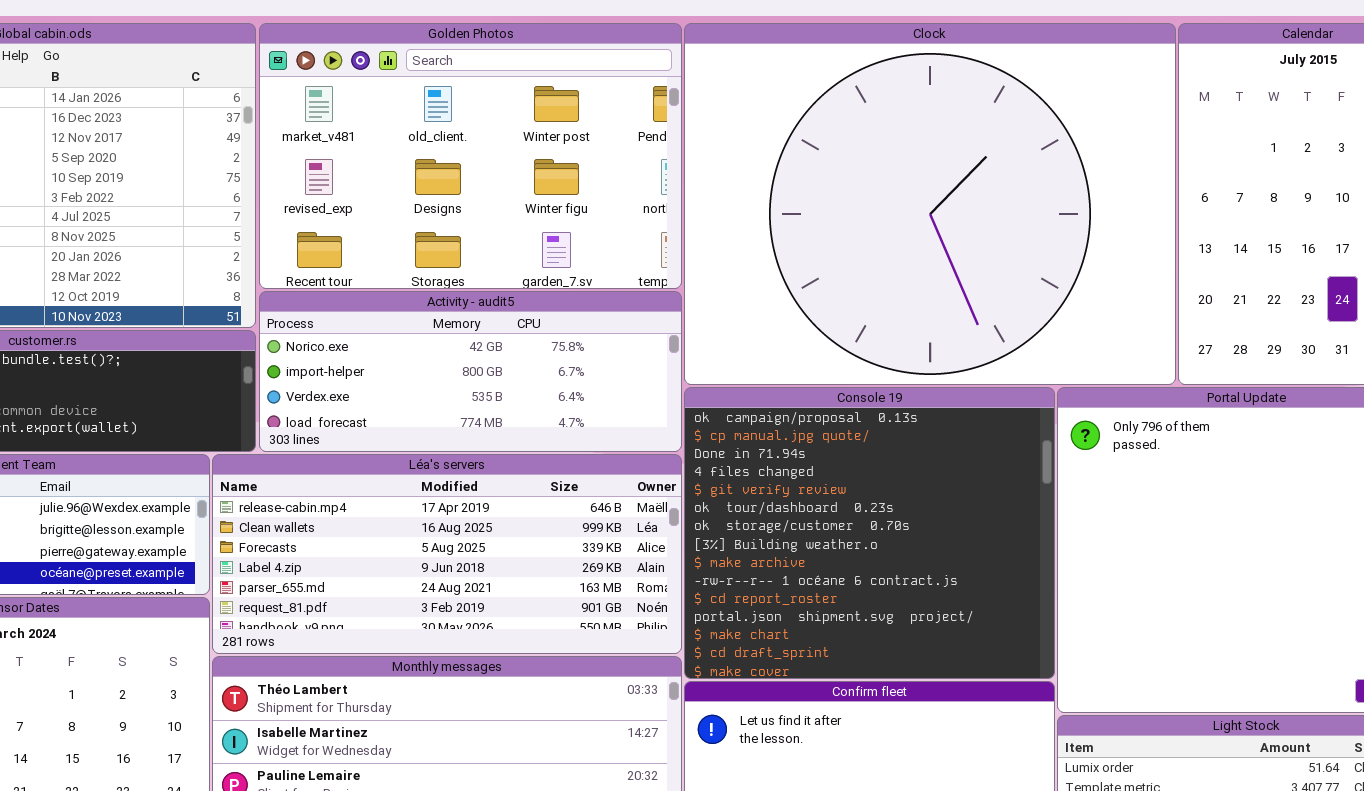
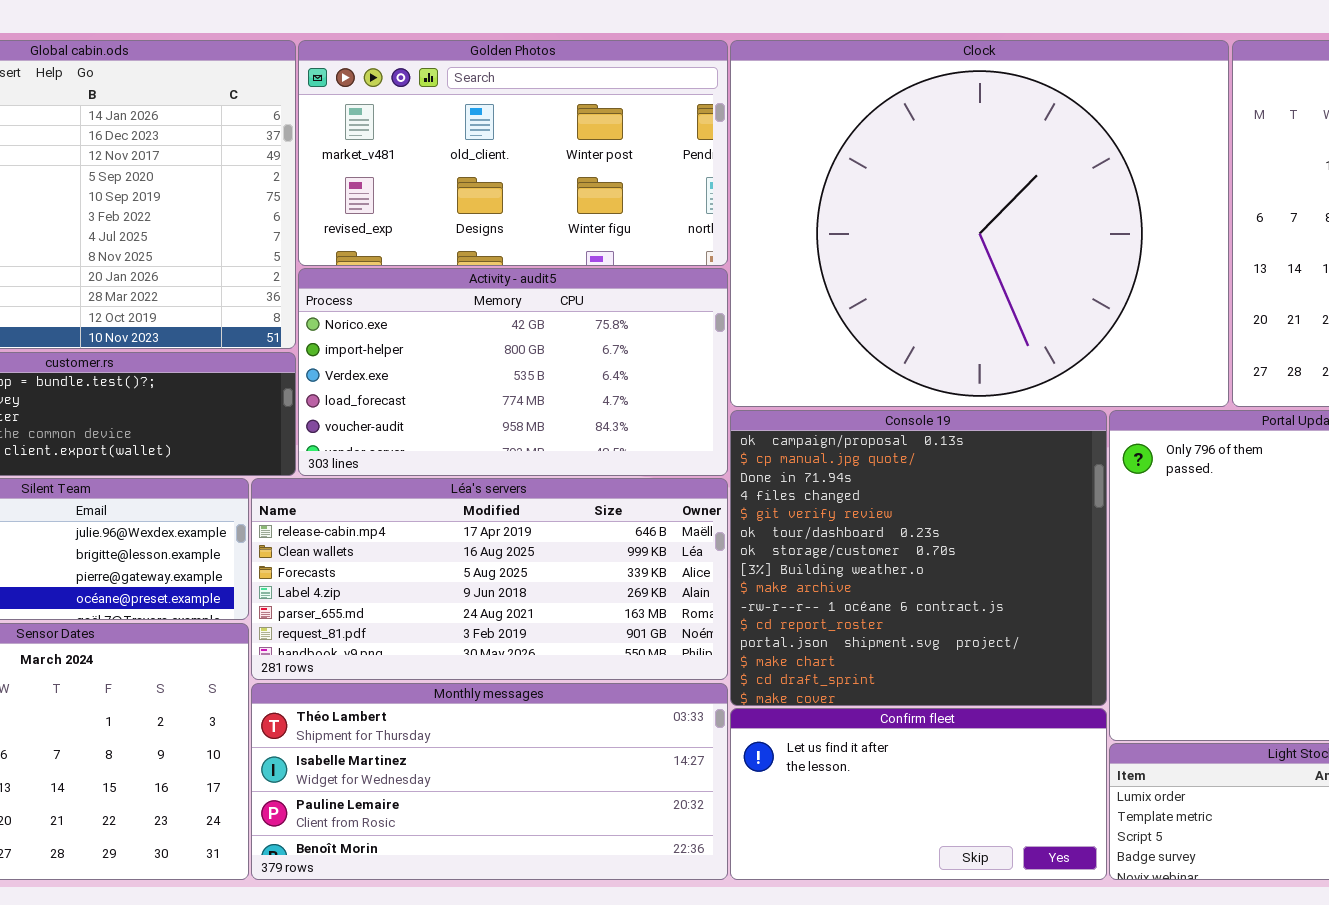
Golden Photos: [259,23,682,289] -> [298,40,728,266], resized
Activity - audit5: [259,291,682,452] -> [298,268,728,476], resized

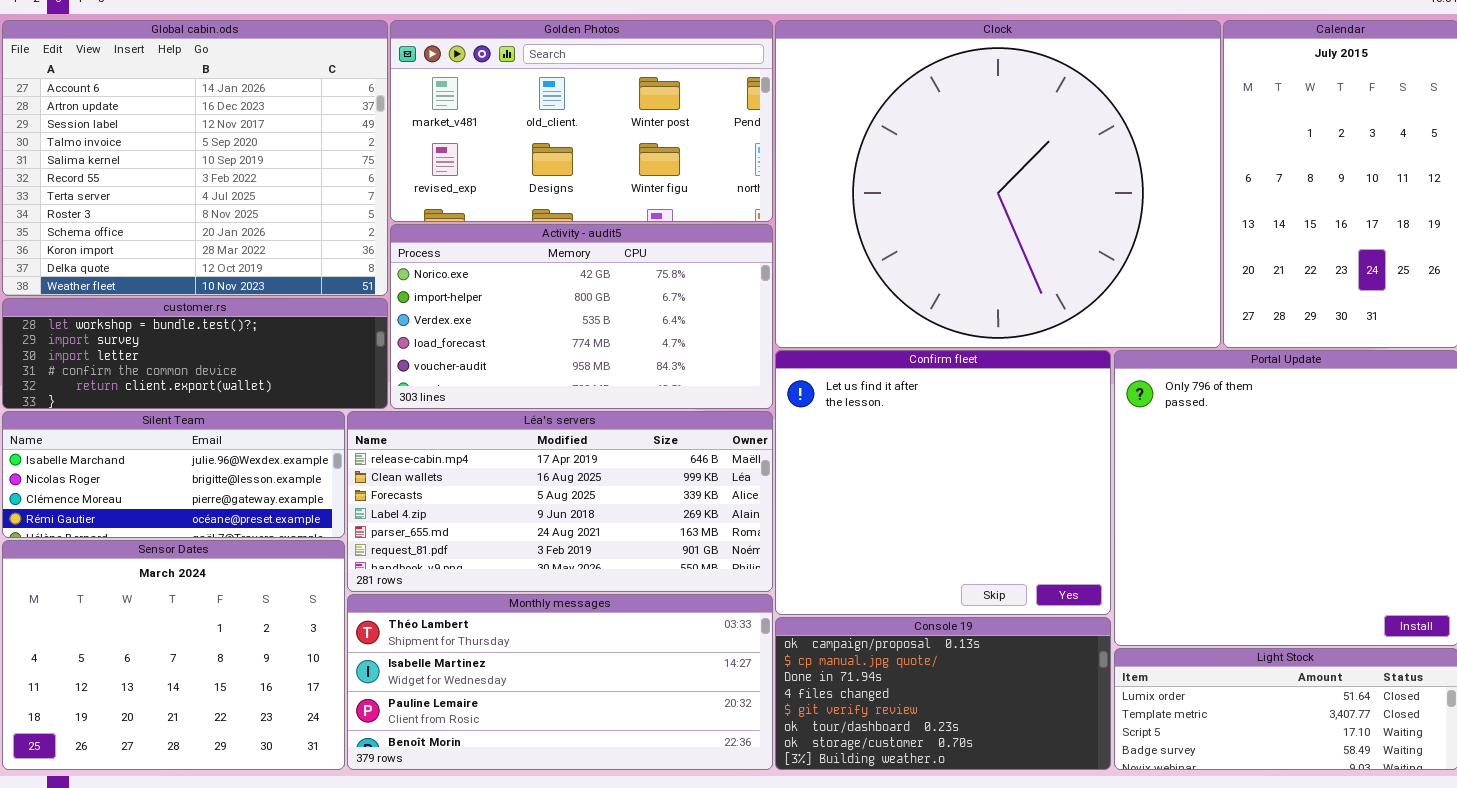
Console 19: [730,410,1107,706] -> [775,617,1111,770], moved, resized
Confirm fleet: [730,708,1107,880] -> [775,350,1111,615], moved, resized

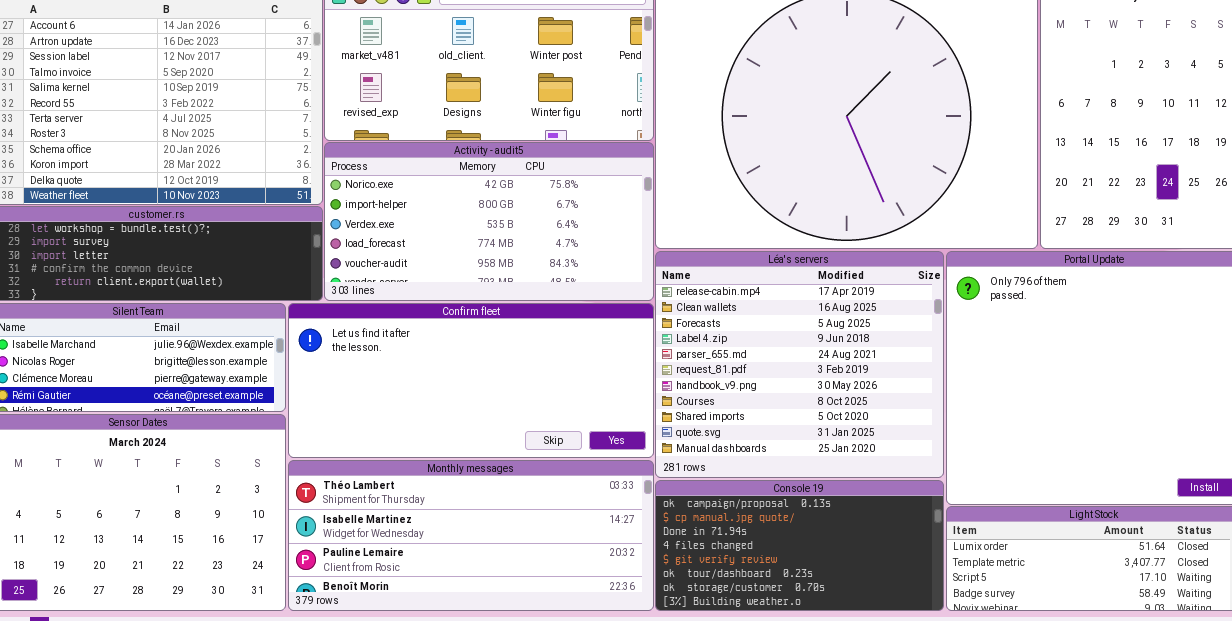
Confirm fleet: [775,350,1111,615] -> [288,303,654,458], moved, resized
Léa's servers: [347,411,773,592] -> [655,251,944,478], moved, resized

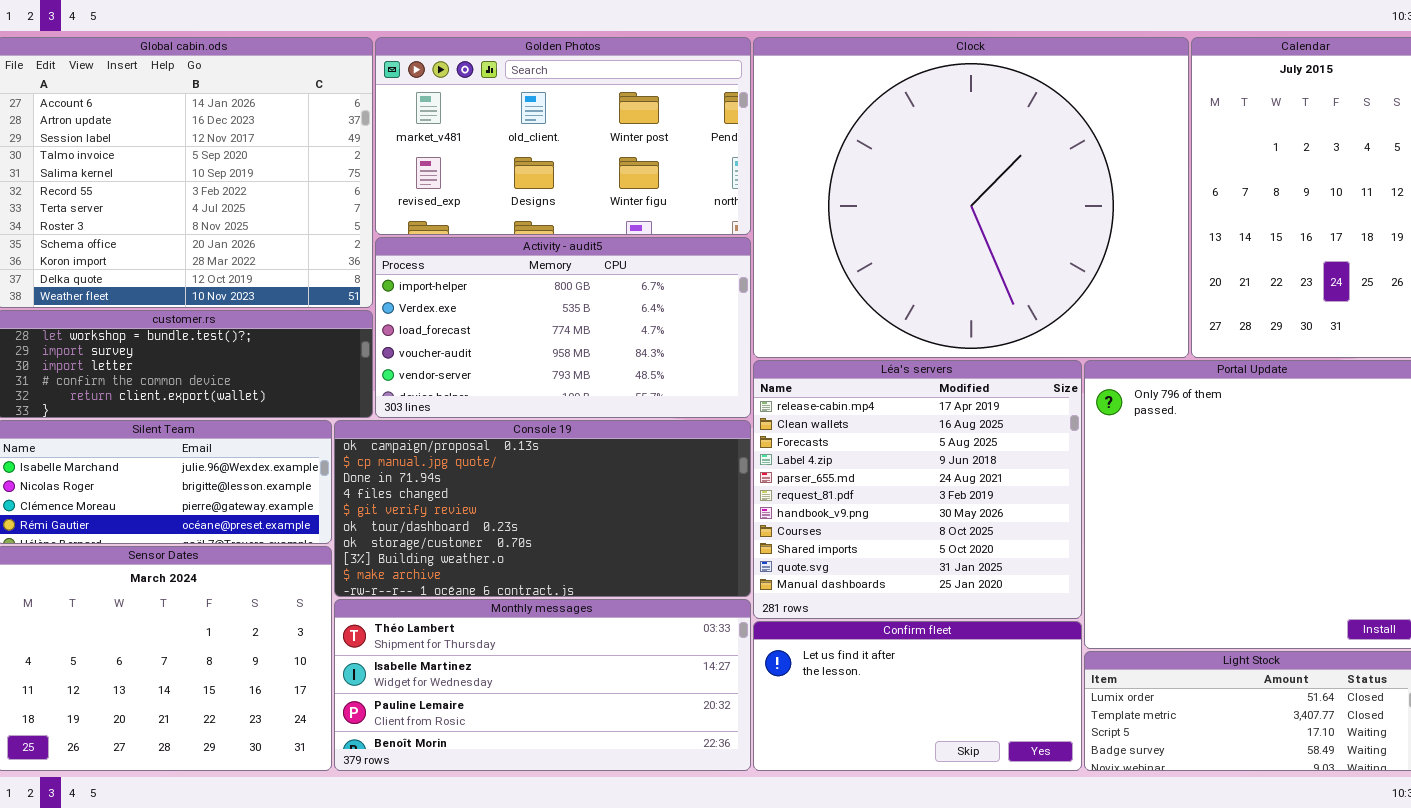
Activity - audit5: [324,142,654,301] -> [375,237,751,418], scrolled down 1 row
Confirm fleet: [288,303,654,458] -> [753,621,1082,771], moved, resized
Console 19: [655,480,944,611] -> [334,420,751,597], moved, resized

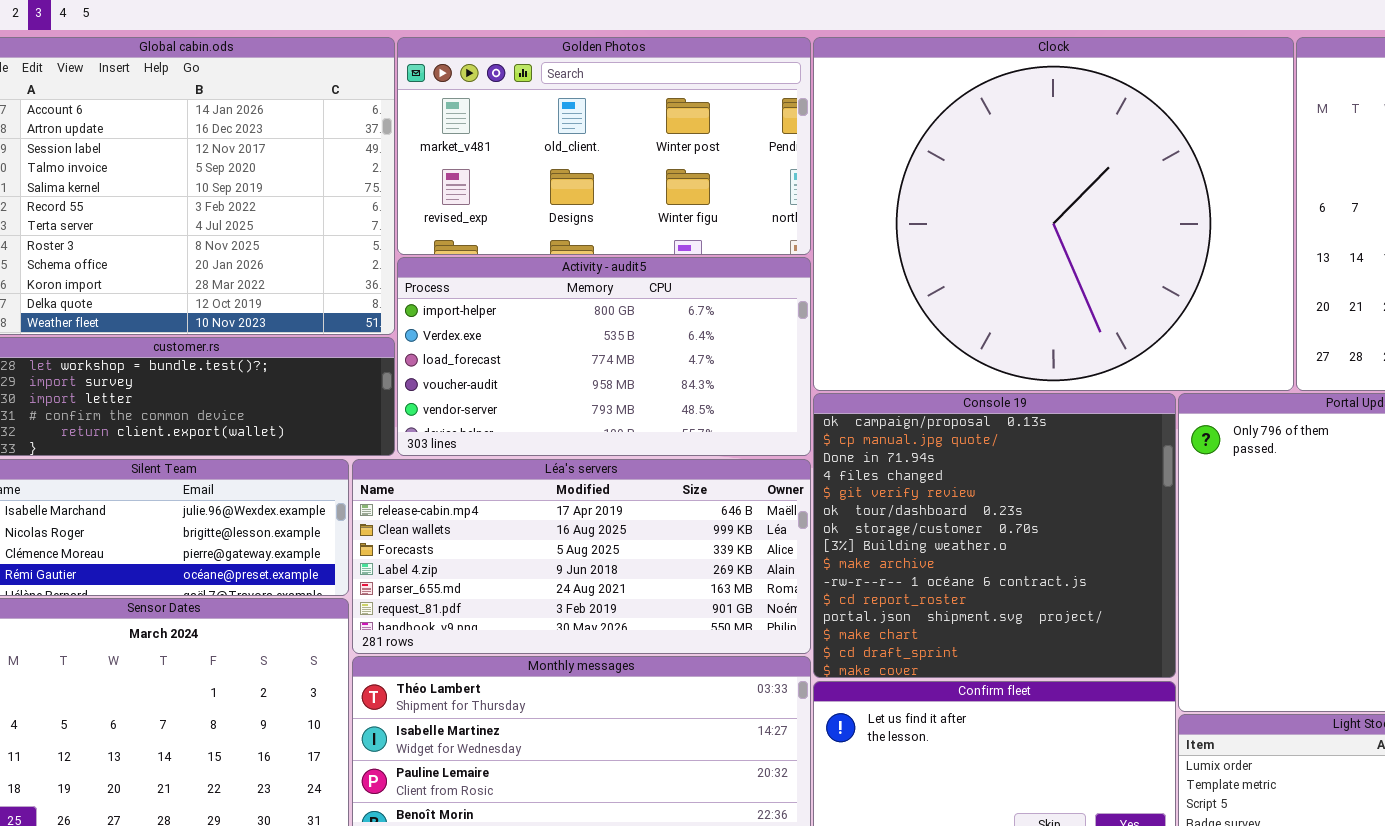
Léa's servers: [753,360,1082,619] -> [352,459,811,654], moved, resized
Console 19: [334,420,751,597] -> [813,393,1176,678], moved, resized

